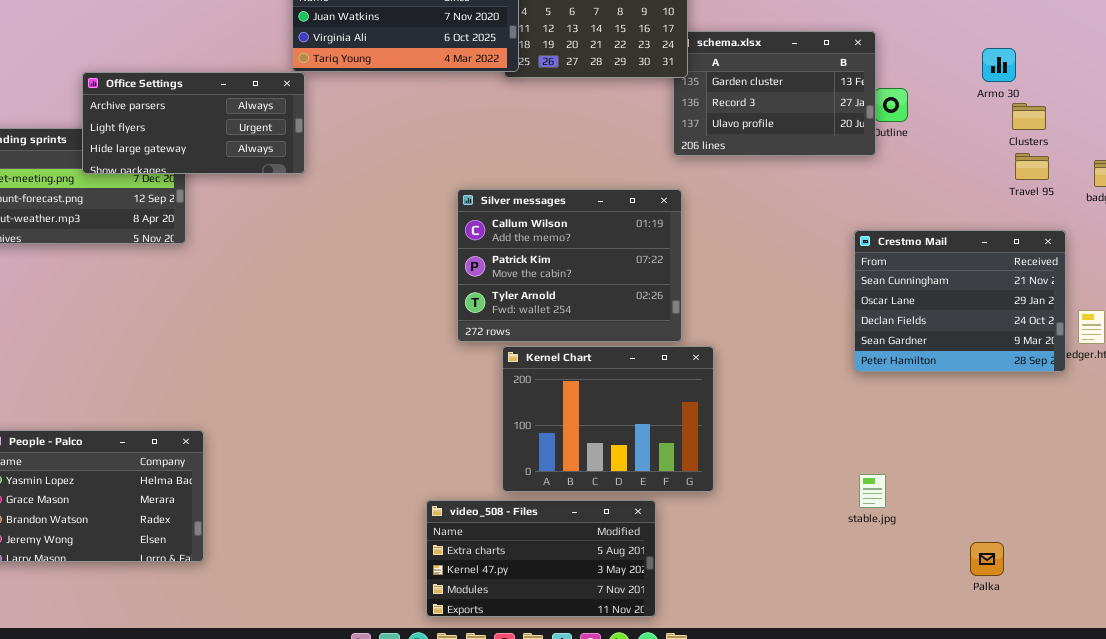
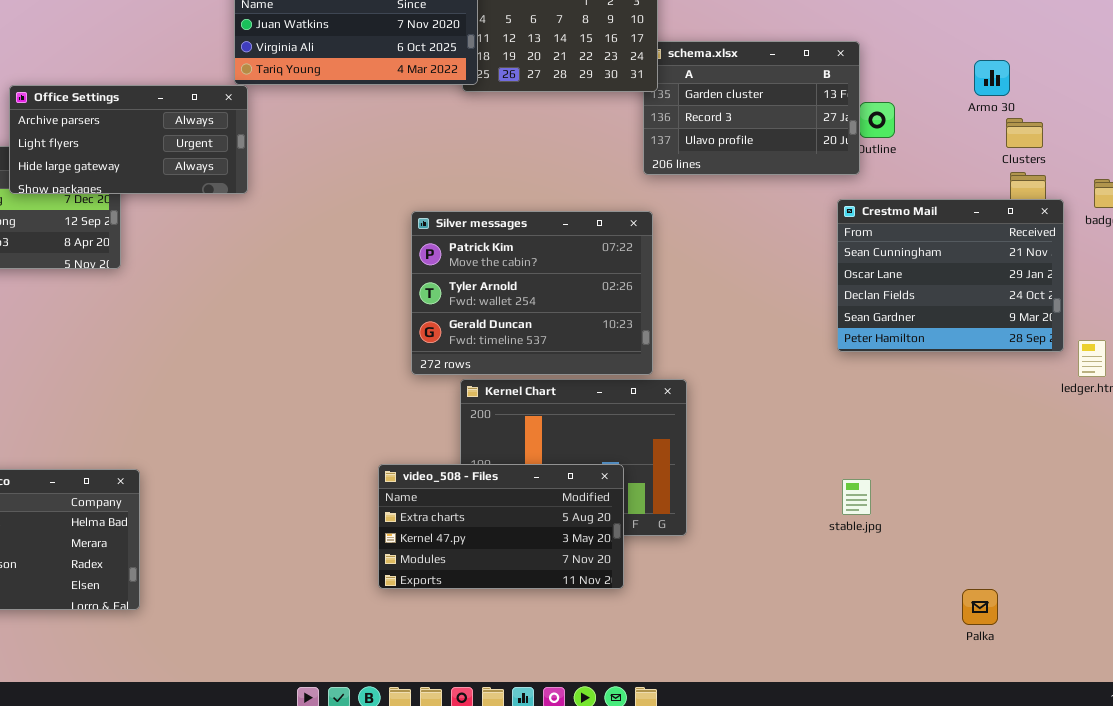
Silver messages: [457,189,682,342] -> [411,211,653,375], scrolled down 1 row
Crestmo Mail: [854,230,1066,372] -> [837,199,1064,352], moved
stable.jpg: [859,474,886,508] -> [842,479,871,515], moved
video_508 - Files: [426,500,656,617] -> [378,464,624,589], moved

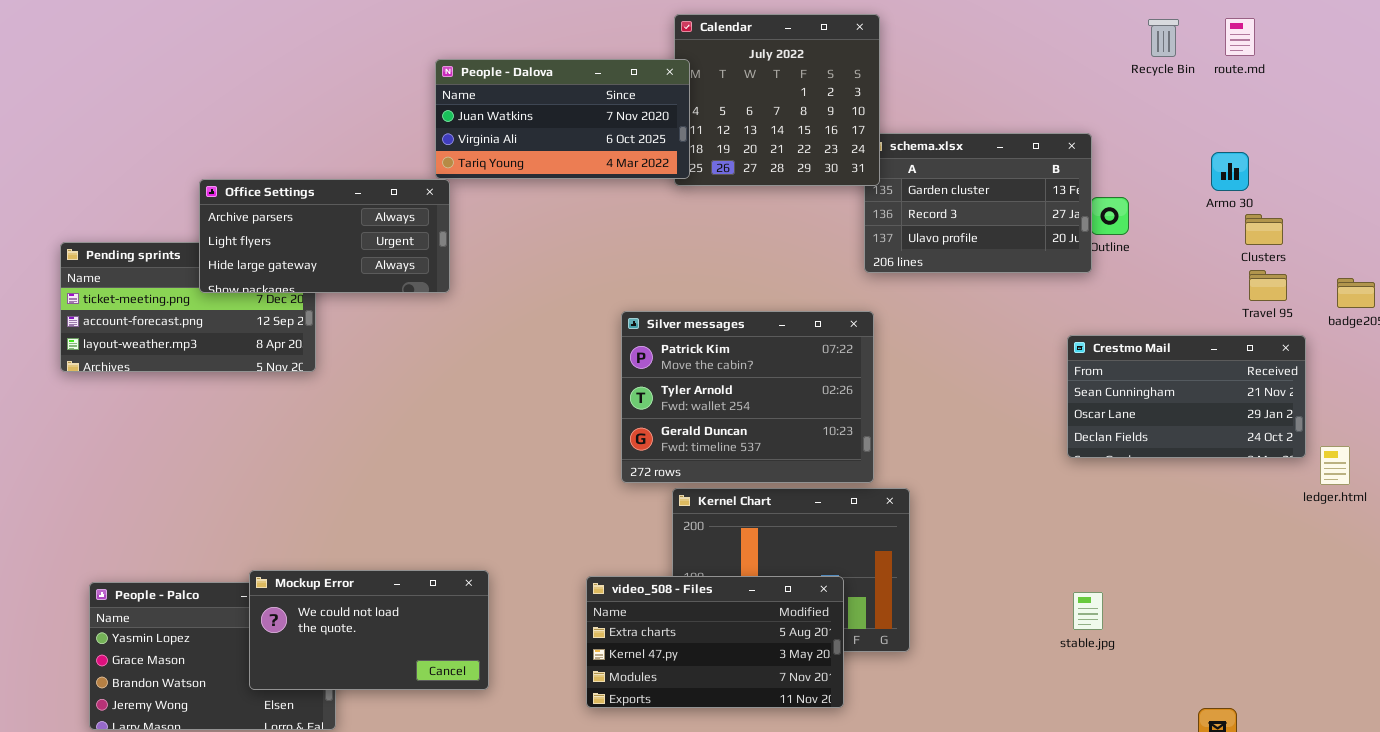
Crestmo Mail: [837,199,1064,352] -> [1067,335,1306,458], resized
Mockup Error: none -> [249,570,489,690], opened

